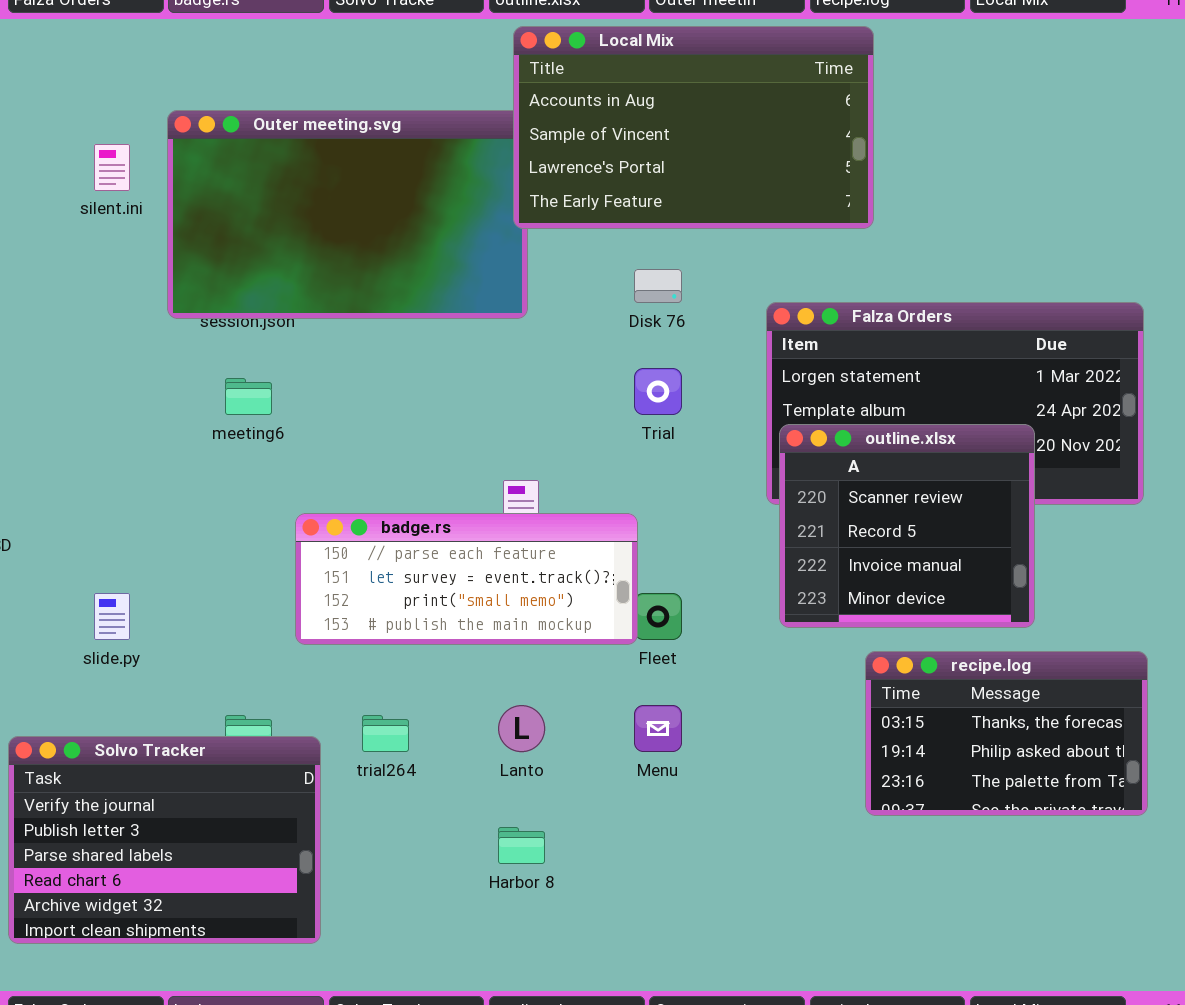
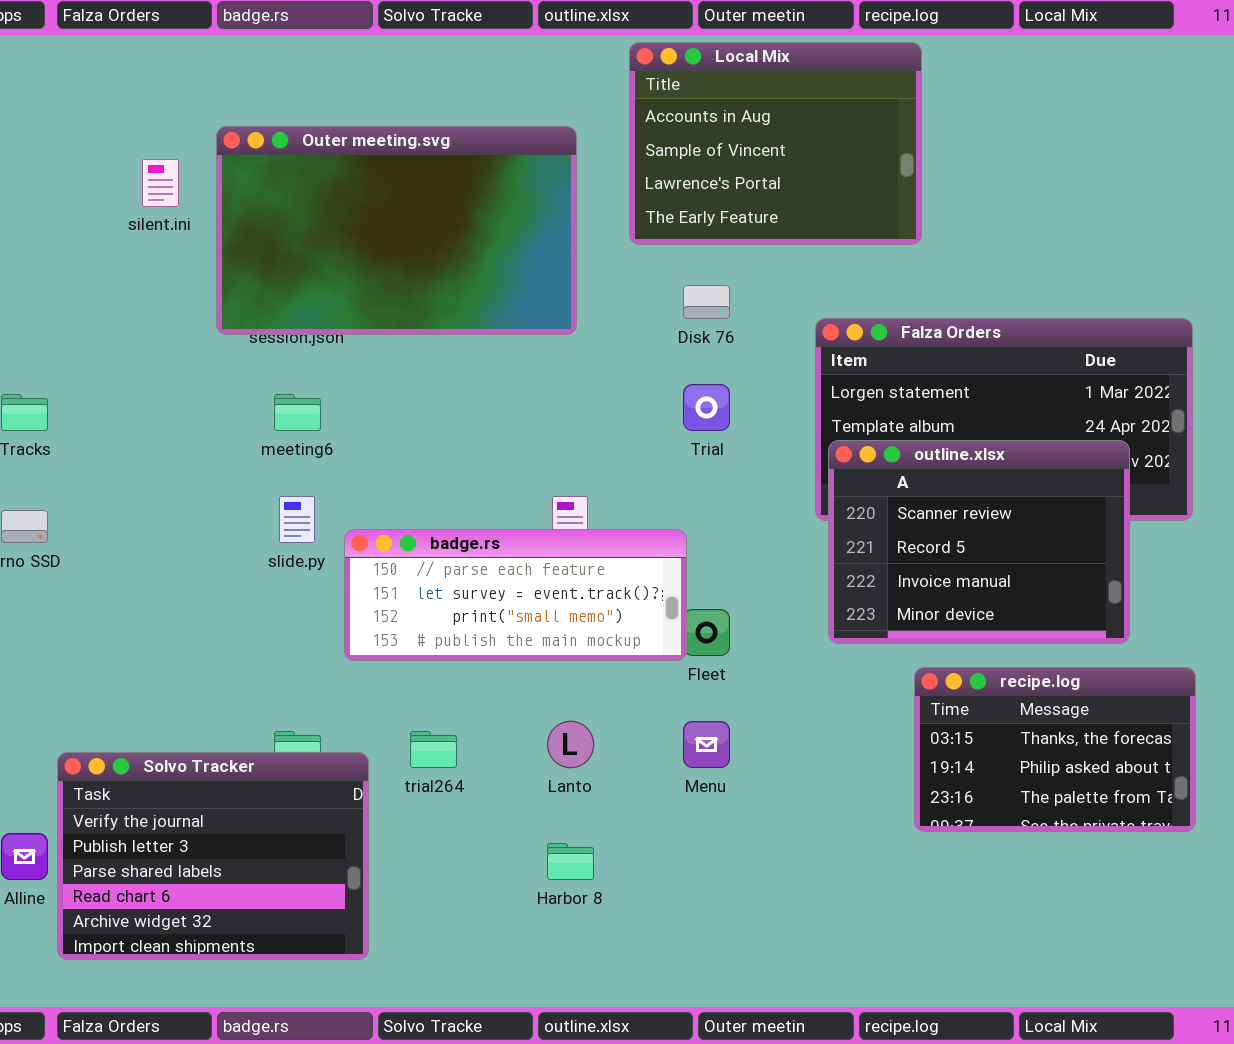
Local Mix: [513,26,874,229] -> [629,42,922,245], resized
outline.xlsx: [779,424,1035,628] -> [828,440,1130,644], resized
slide.py: [94,593,130,640] -> [279,496,315,543], moved

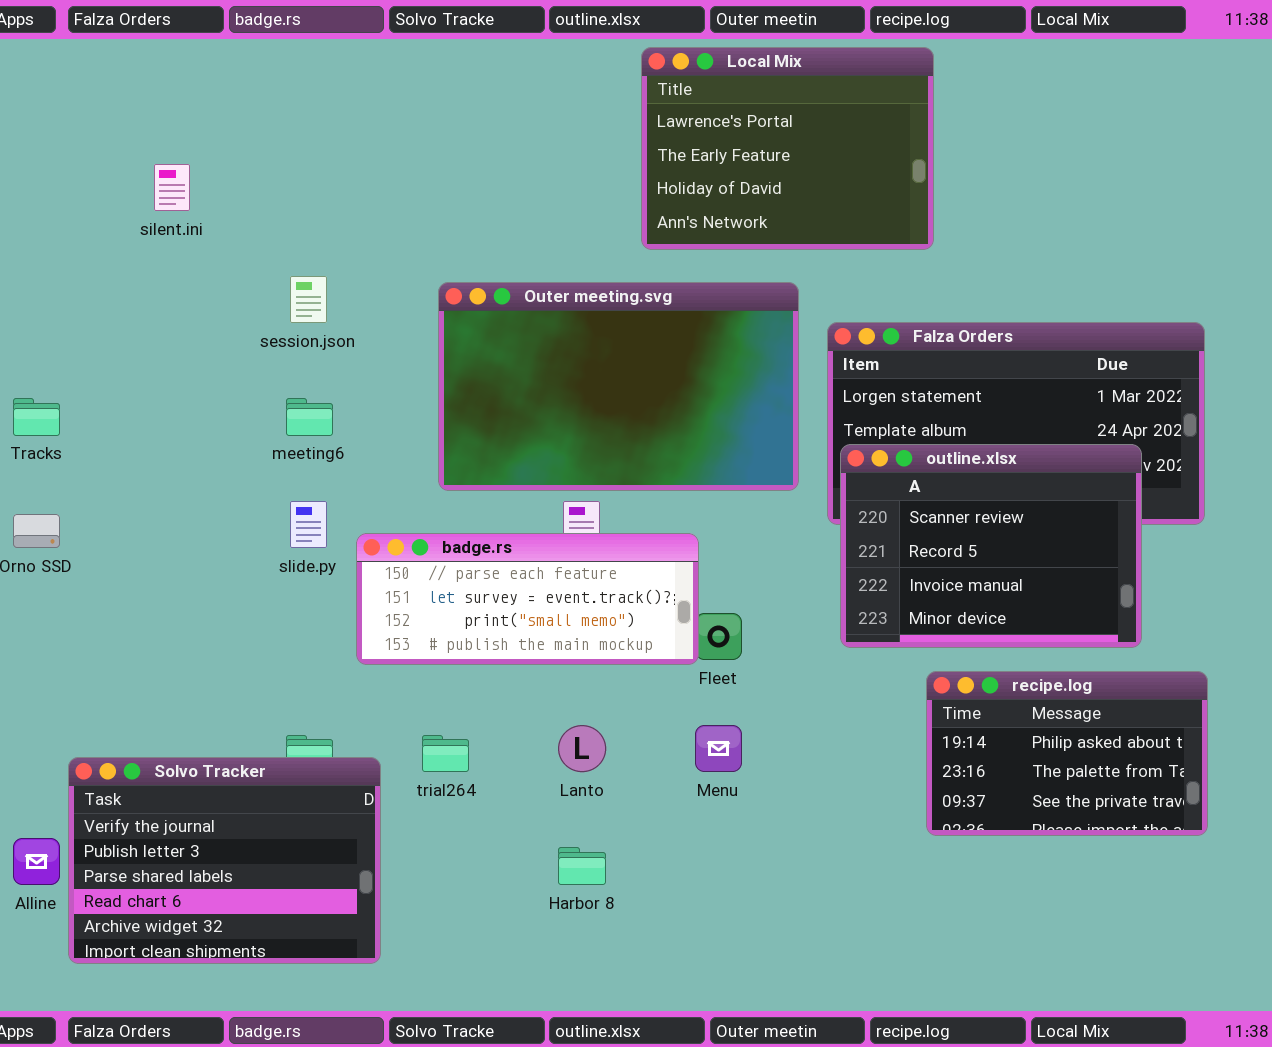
Local Mix: [629,42,922,245] -> [641,47,934,250], scrolled down 2 rows
Outer meeting.svg: [216,126,577,335] -> [438,282,799,491], moved
recipe.log: [914,667,1196,832] -> [926,671,1208,836], scrolled down 1 row

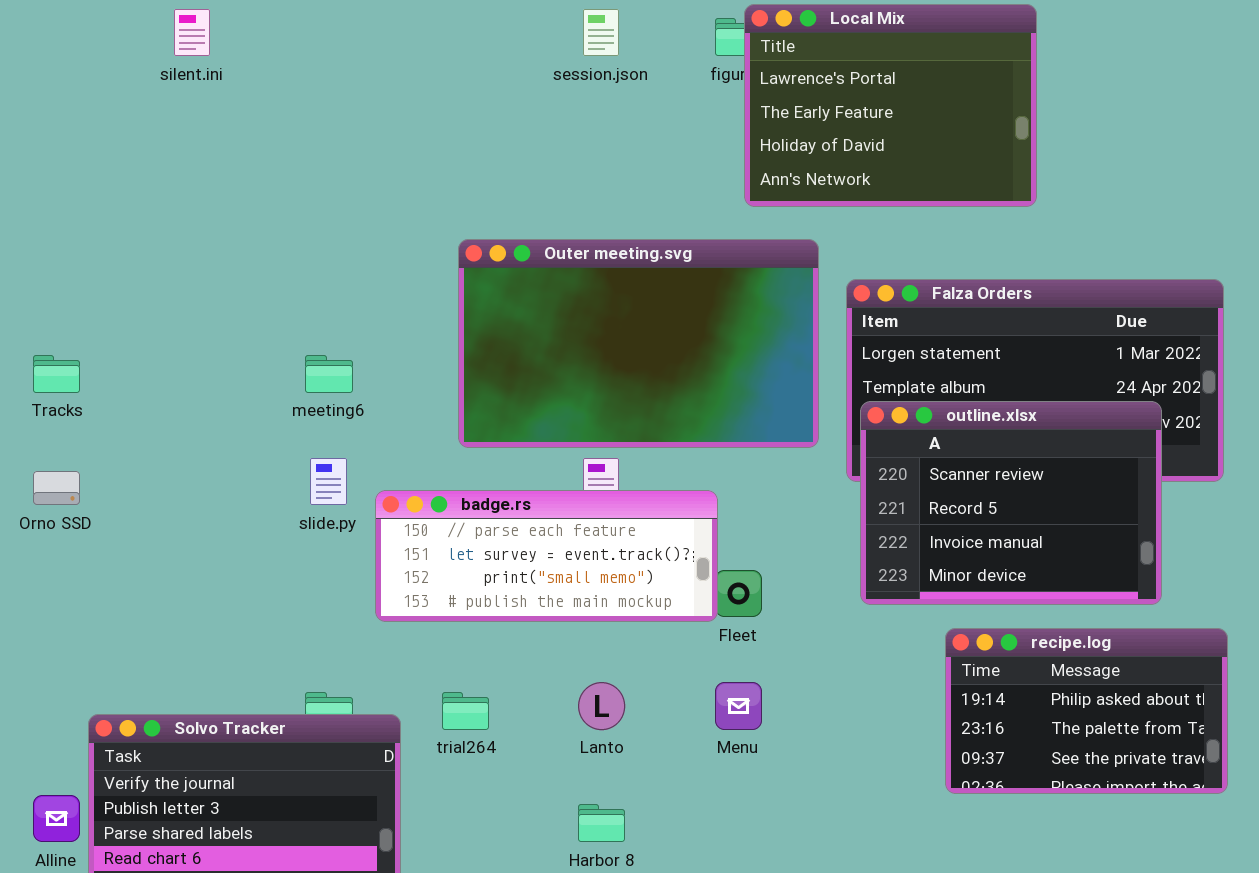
Local Mix: [641,47,934,250] -> [744,4,1037,207], moved
silent.ini: [154,164,190,211] -> [174,9,210,56], moved
session.json: [290,276,327,323] -> [583,9,619,56], moved

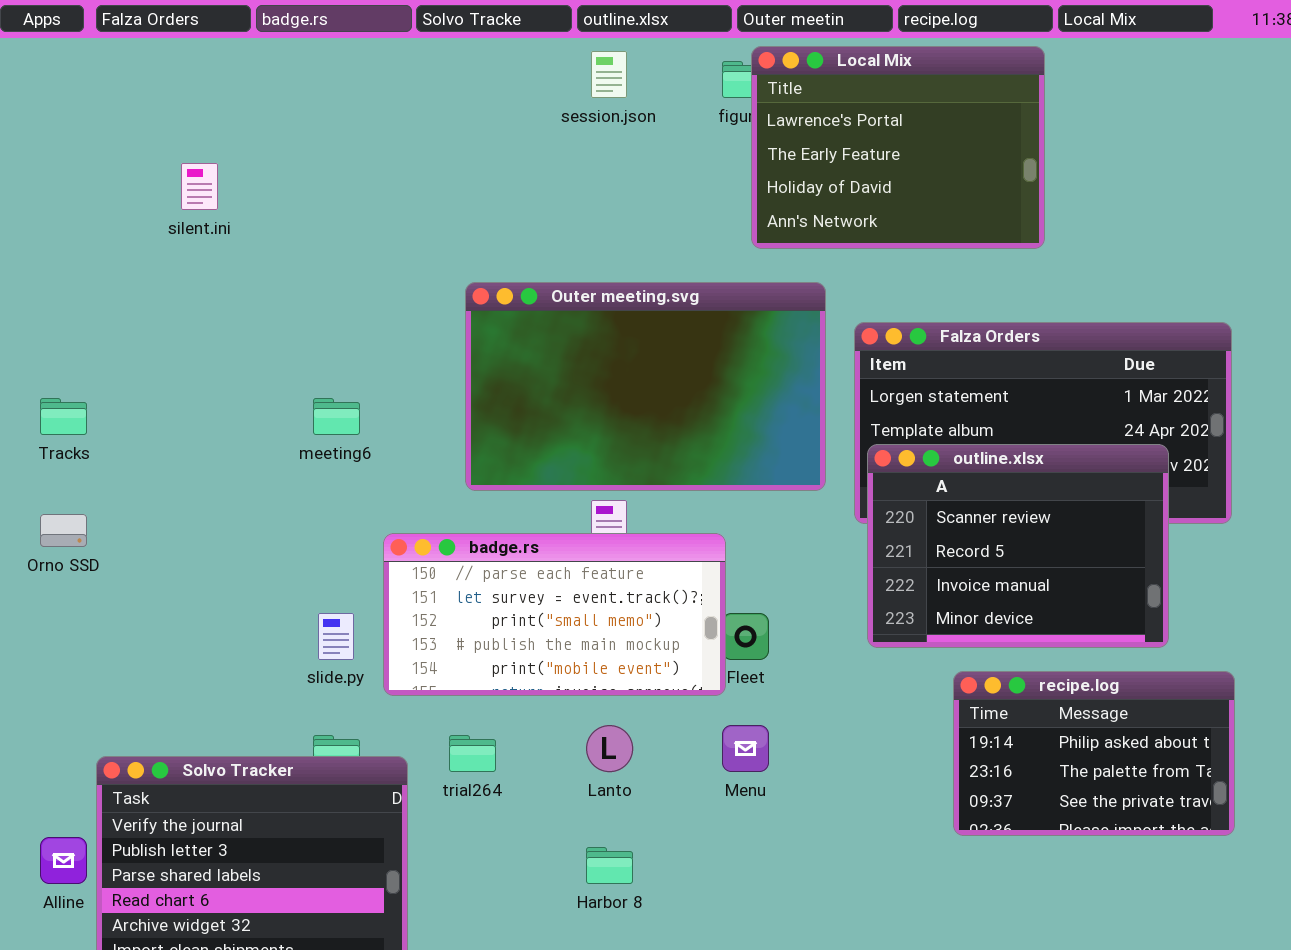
silent.ini: [174,9,210,56] -> [181,163,218,210], moved
slide.py: [310,458,347,505] -> [318,613,354,660], moved
badge.rs: [375,490,718,622] -> [383,533,726,696], resized

